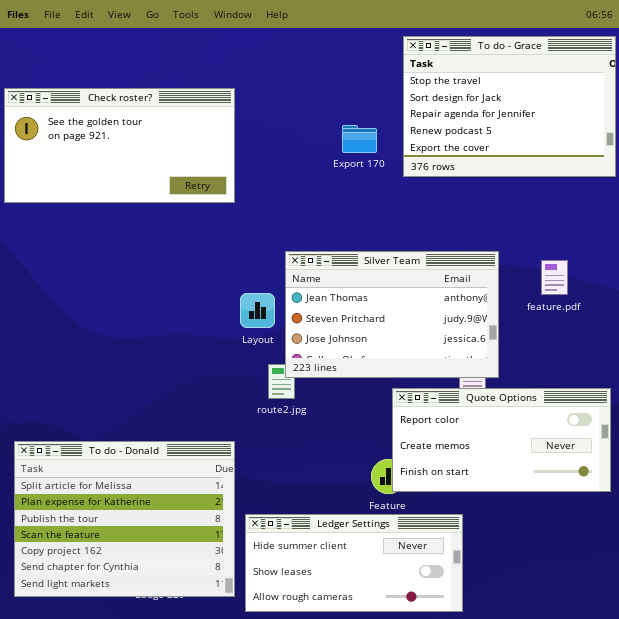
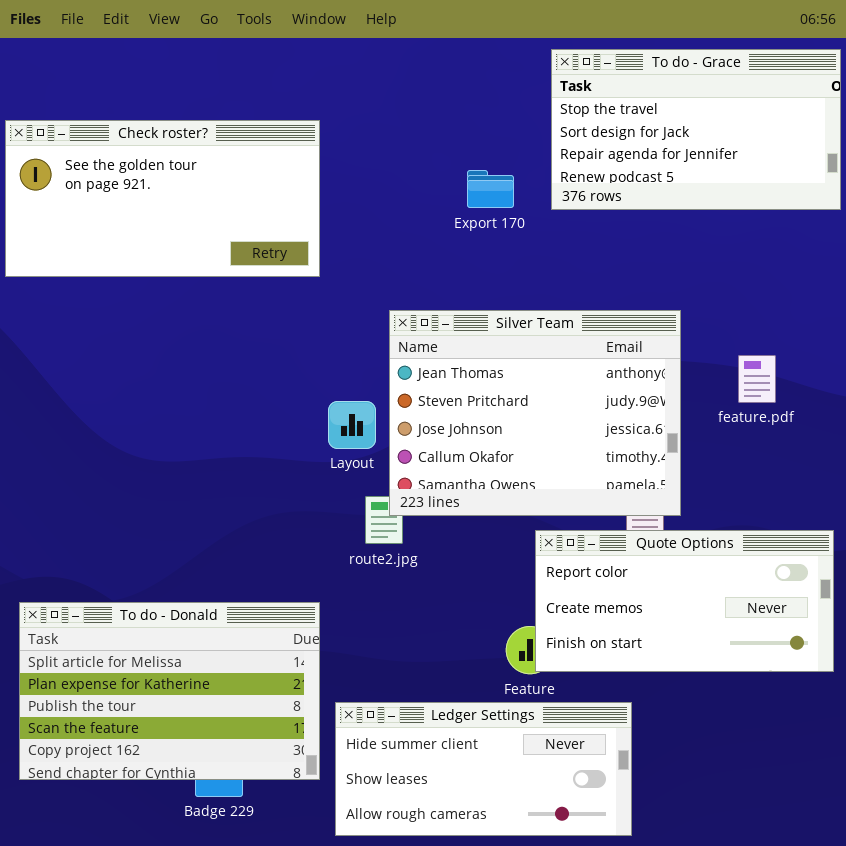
To do - Grace: [403,36,616,177] -> [551,49,841,210], resized
Silver Team: [285,251,499,378] -> [389,310,681,516], resized
To do - Donald: [14,441,235,597] -> [19,602,320,780], resized

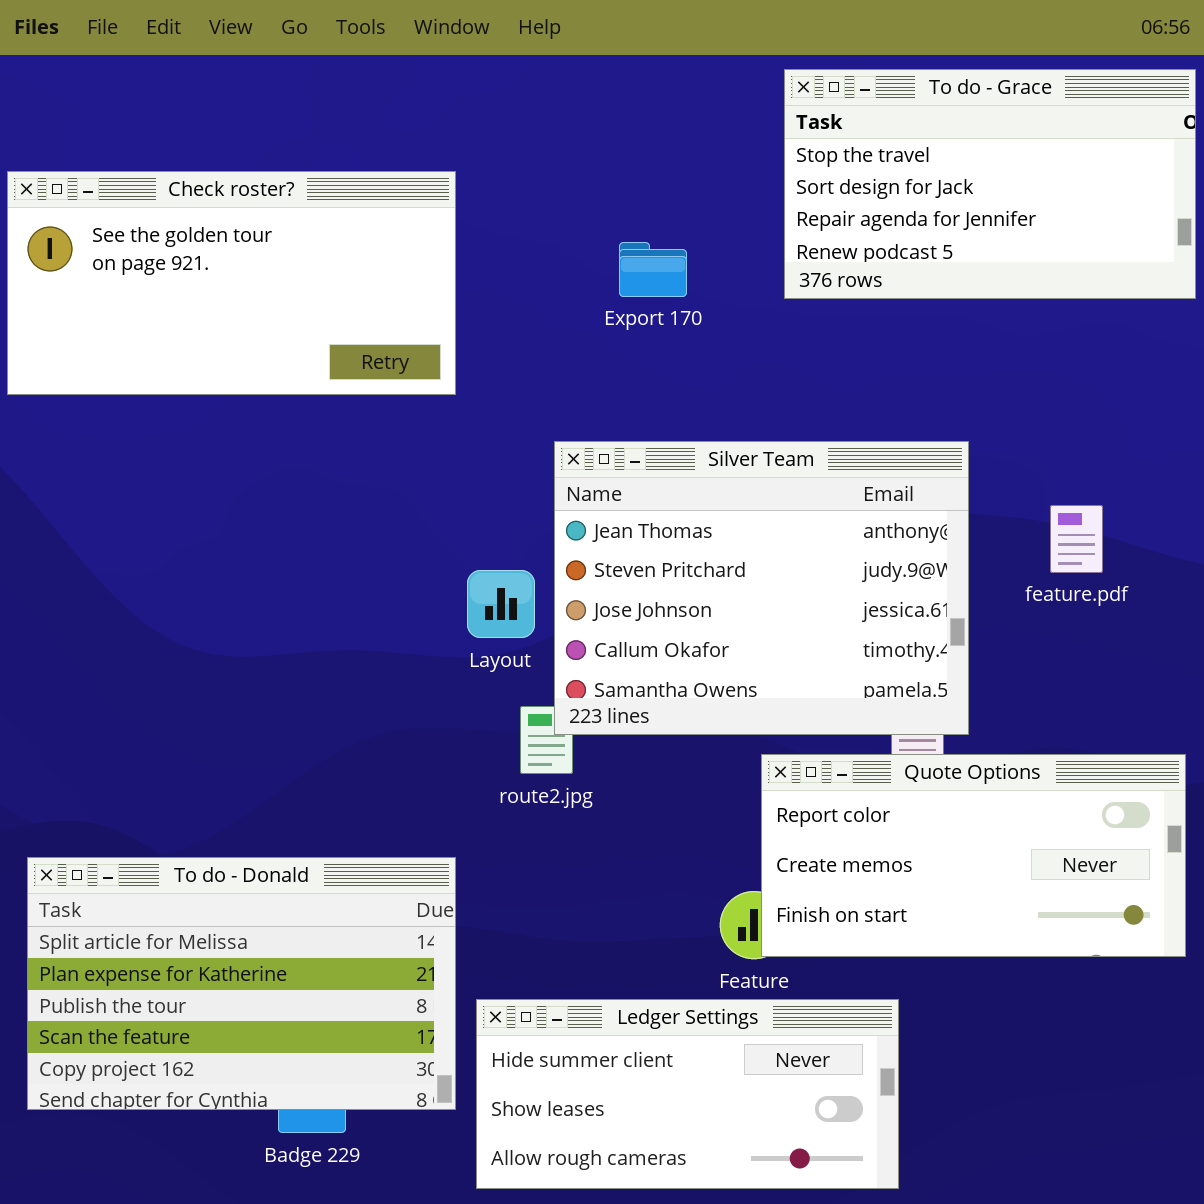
Export 170: [467,170,514,208] -> [619,242,687,297], moved

